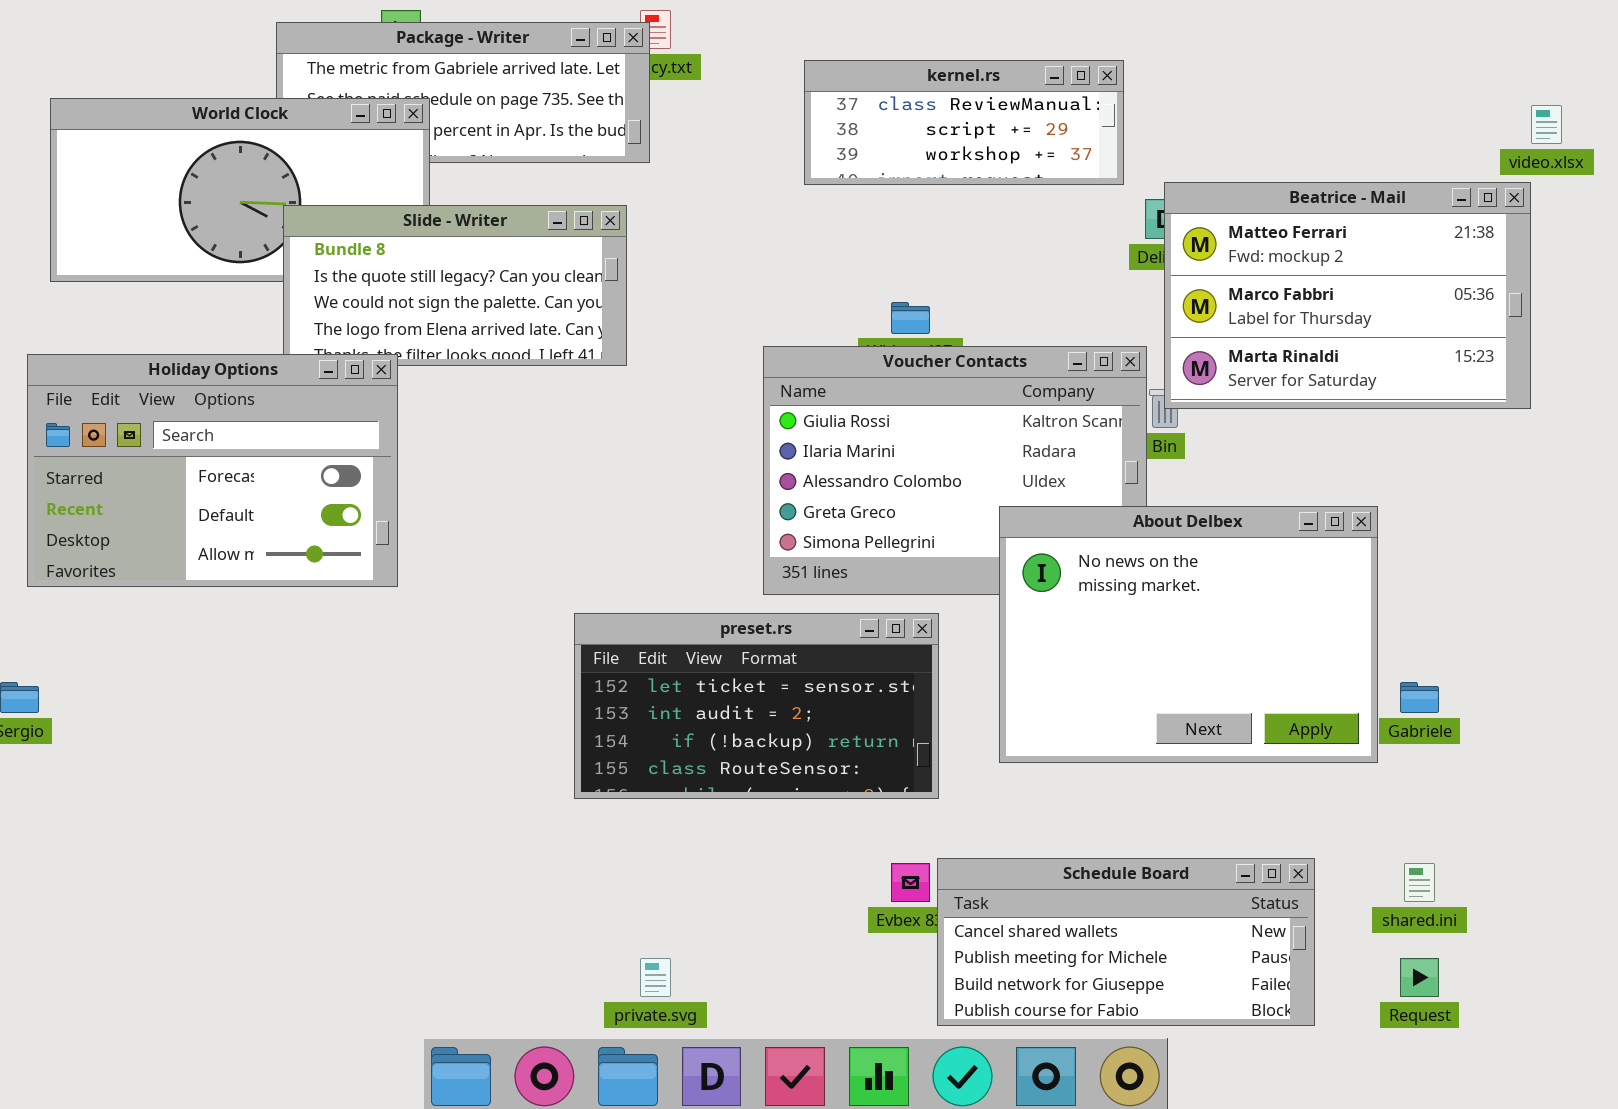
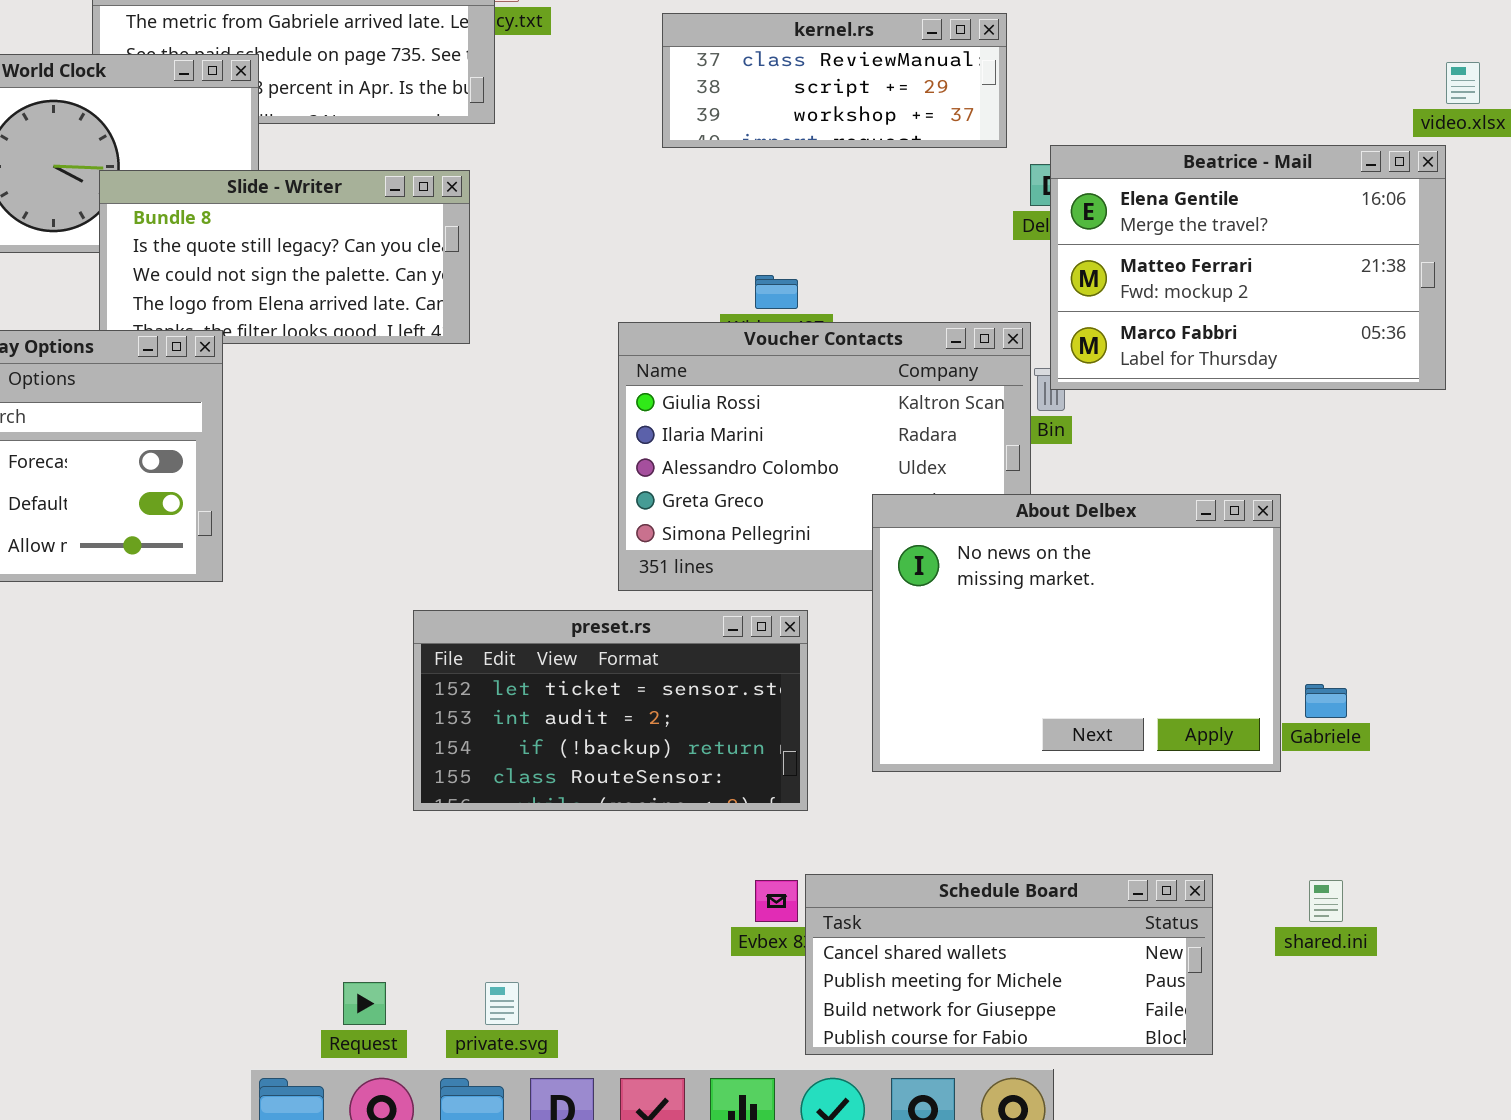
Beatrice - Mail: [1164,182,1531,409] -> [1050,145,1446,390], scrolled up 1 row
Request: [1400,958,1439,997] -> [343,982,386,1025], moved

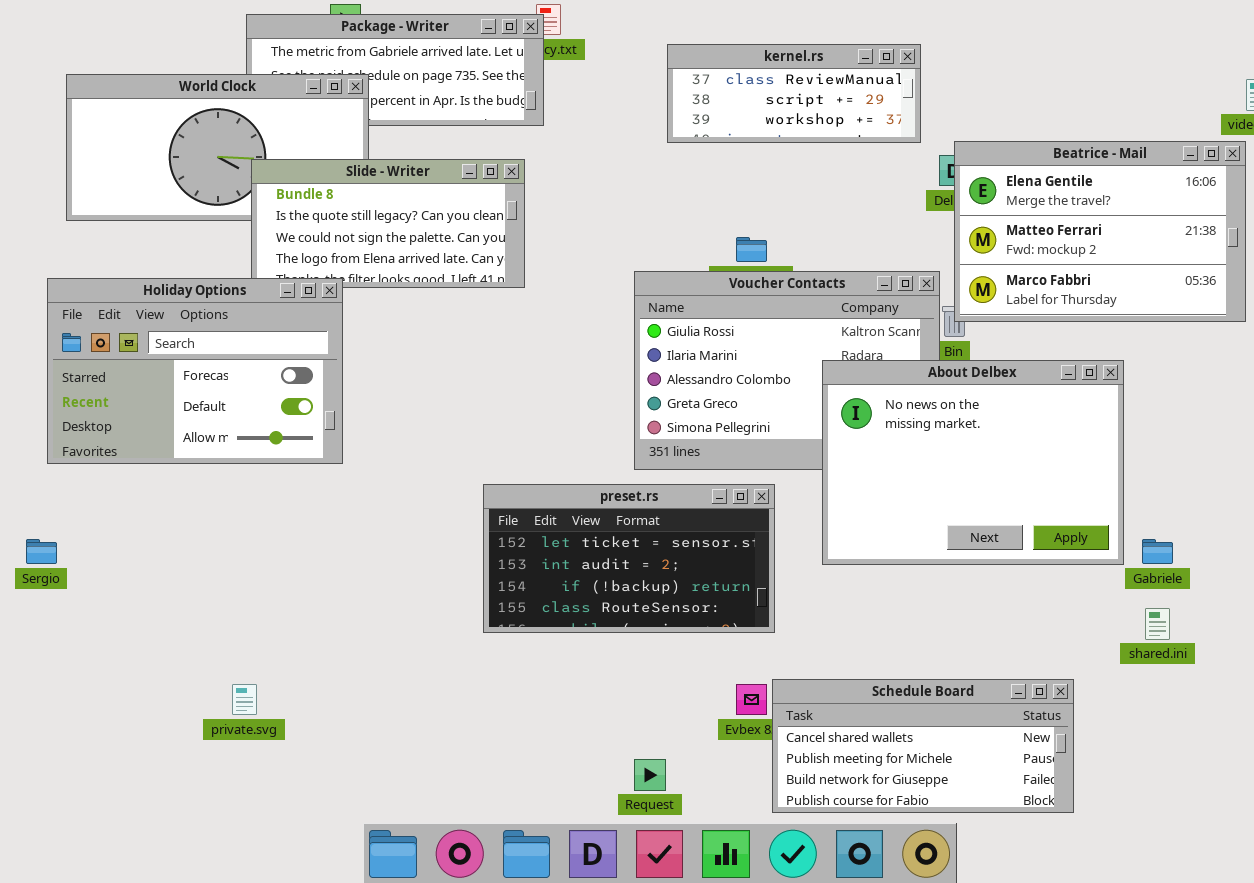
About Delbex: [872,494,1281,772] -> [822,360,1124,565], moved
shared.ini: [1309,880,1343,922] -> [1145,608,1170,640], moved
Request: [343,982,386,1025] -> [634,759,666,791], moved
private.svg: [485,982,519,1025] -> [232,684,257,715], moved

